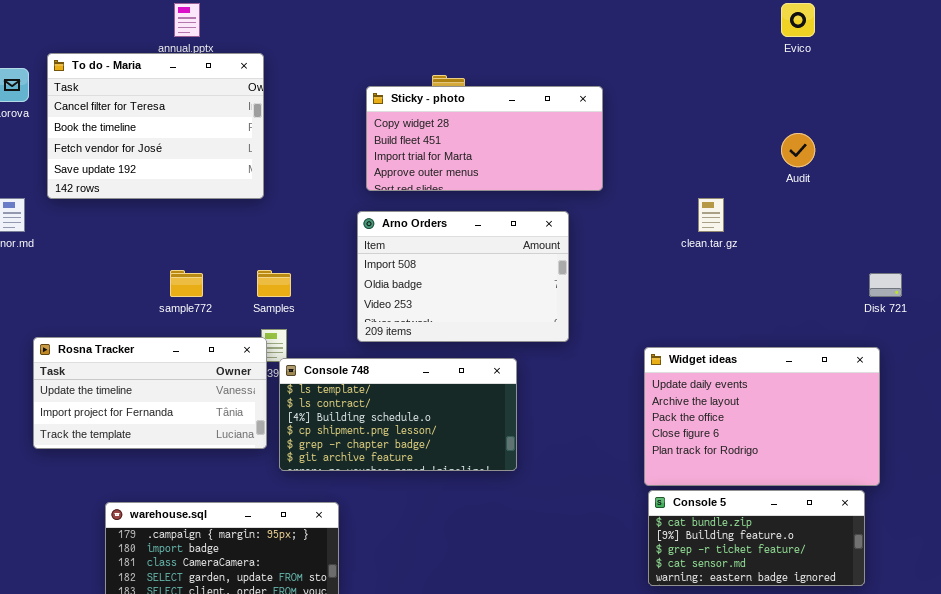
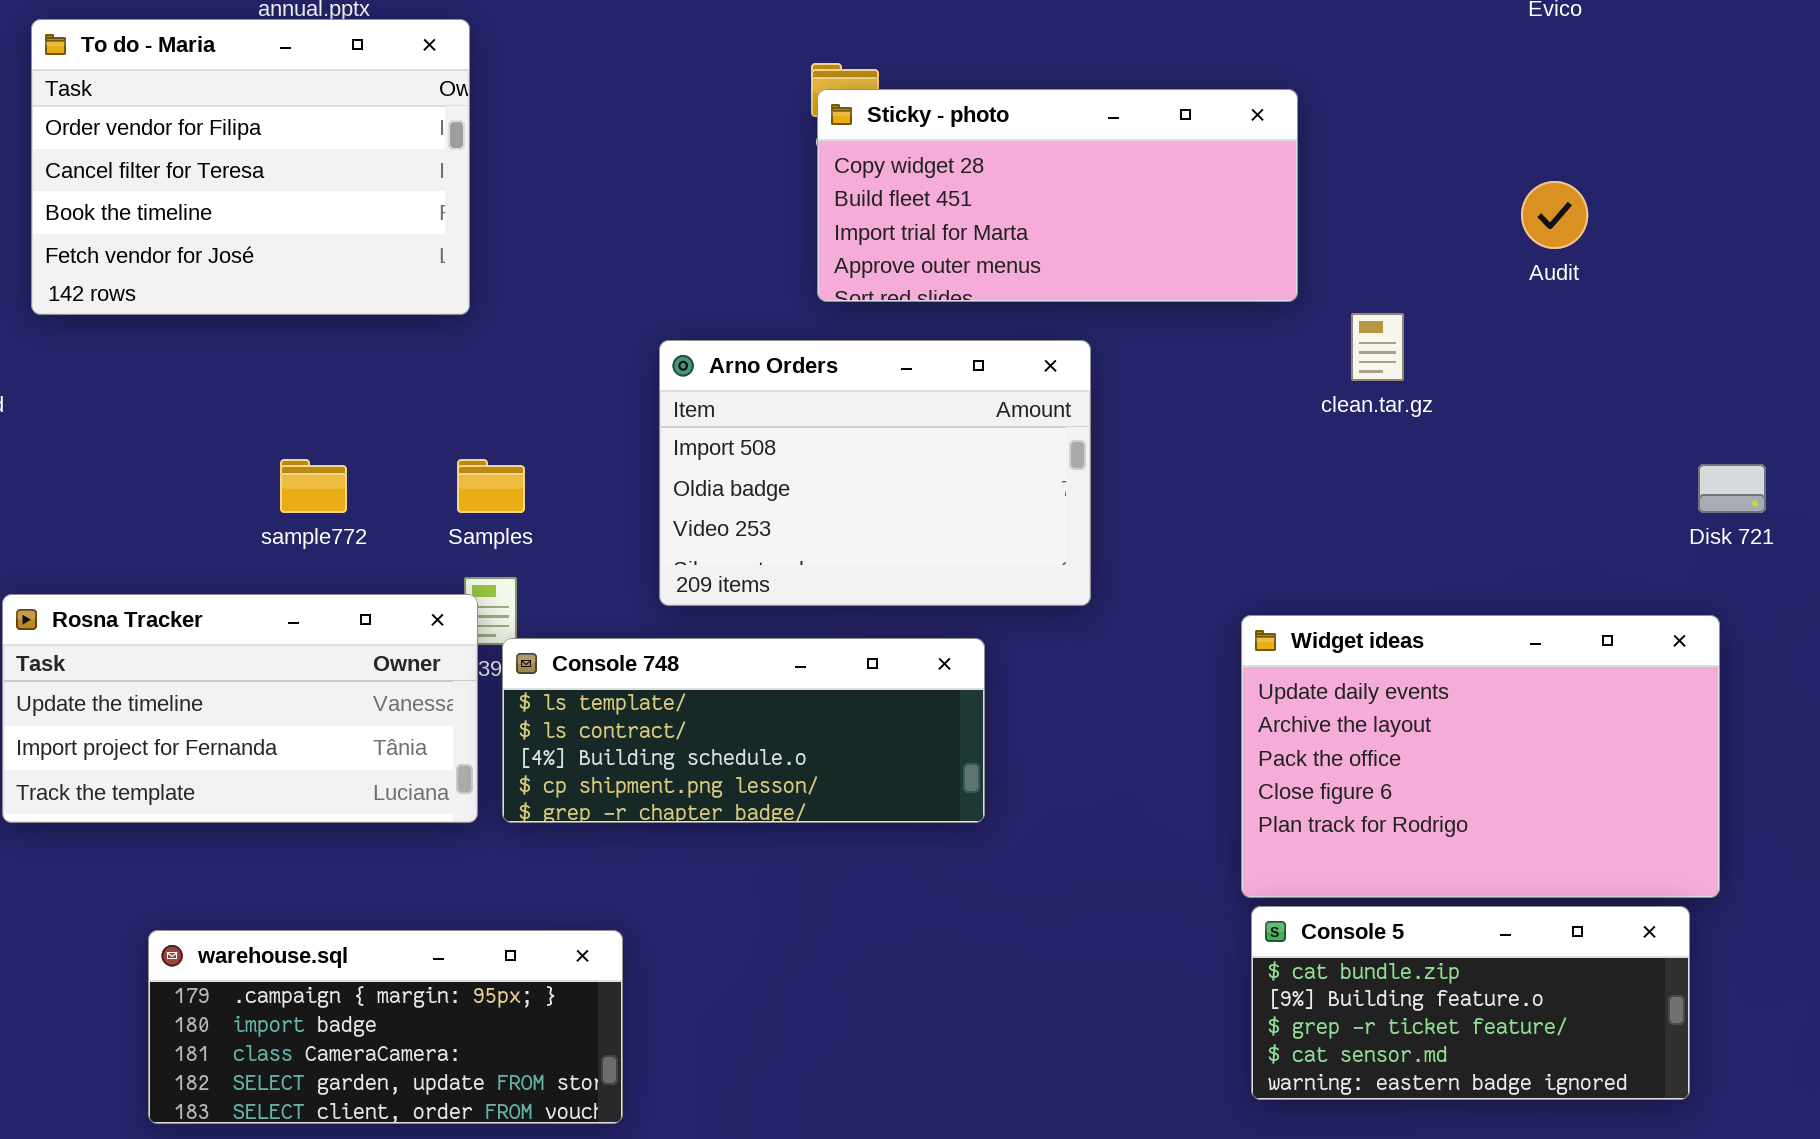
To do - Maria: [47,53,264,199] -> [31,19,470,315], scrolled up 1 row
Sticky - photo: [366,86,603,191] -> [817,89,1298,302], moved
Console 748: [279,358,517,471] -> [502,638,985,823], resized

